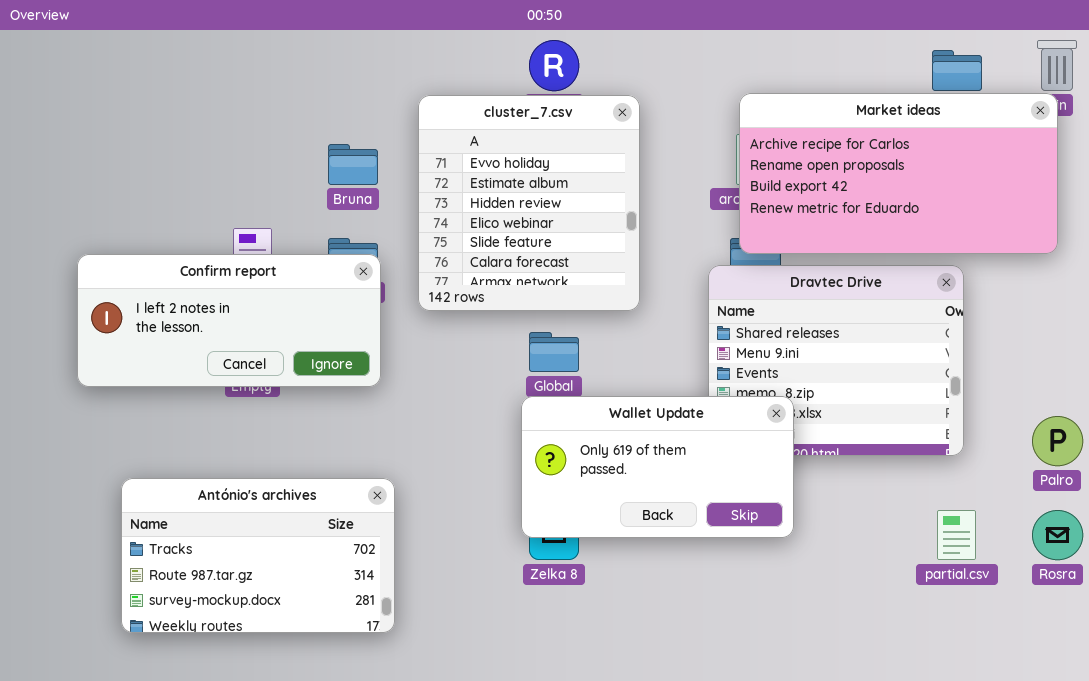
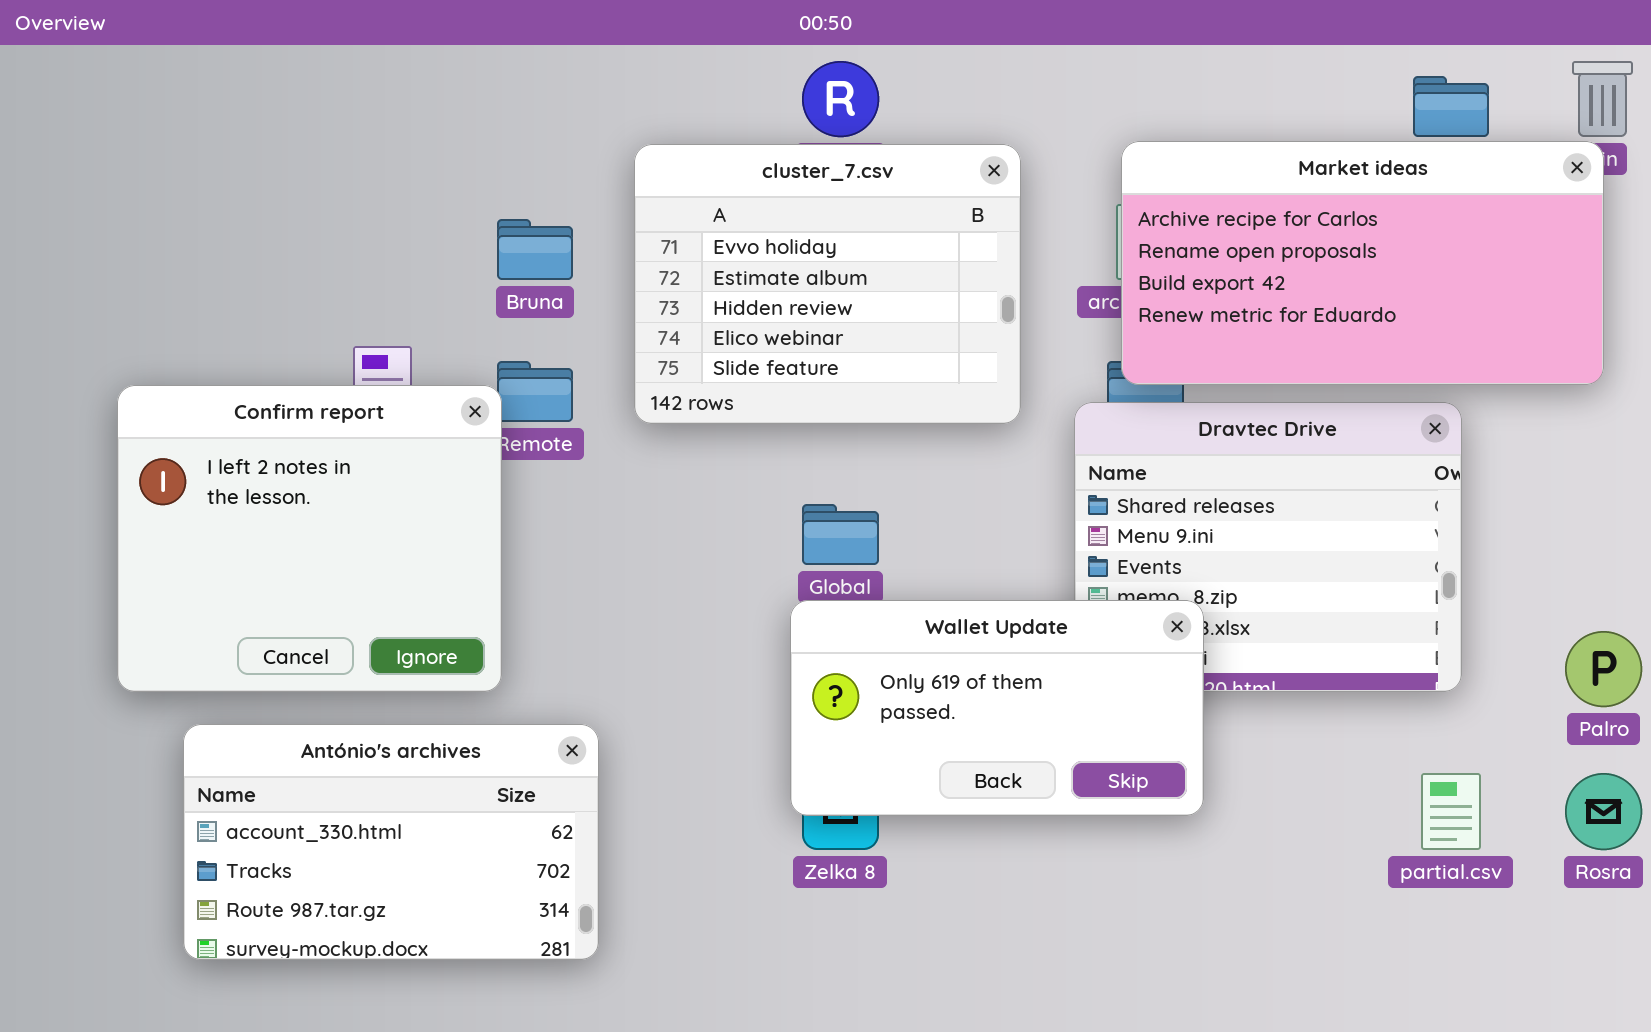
cluster_7.csv: [418,95,640,311] -> [634,144,1021,424], resized
Confirm report: [77,254,381,387] -> [117,385,502,692], resized
António's archives: [121,478,395,633] -> [183,724,599,960], scrolled up 1 row

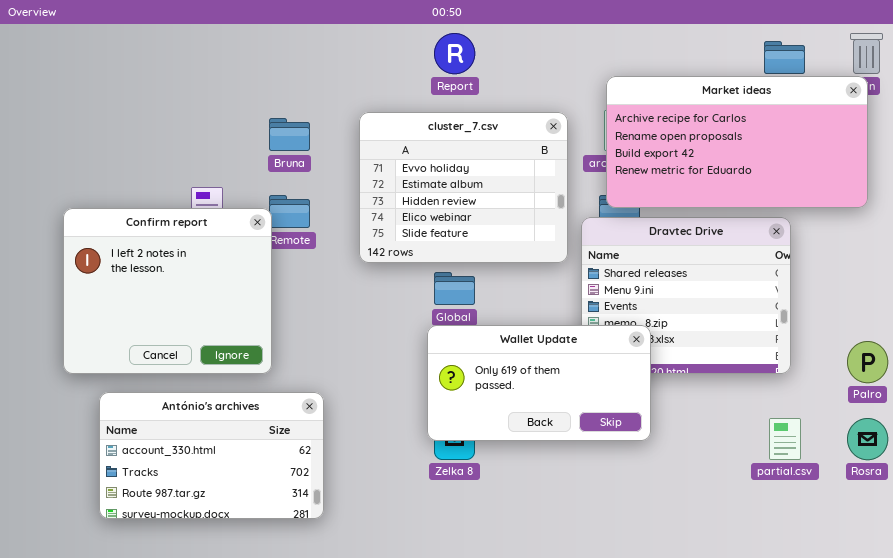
cluster_7.csv: [634,144,1021,424] -> [359,112,568,263], moved

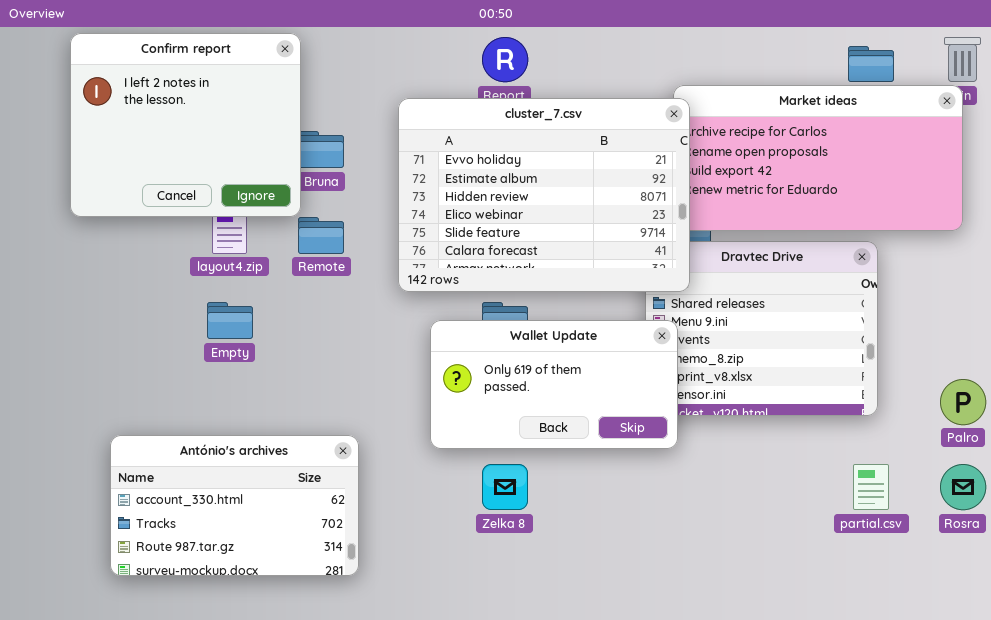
cluster_7.csv: [359,112,568,263] -> [398,98,690,292], resized
Confirm report: [63,208,272,374] -> [70,33,301,217], moved
Wallet Update: [427,325,651,441] -> [430,320,678,449], moved

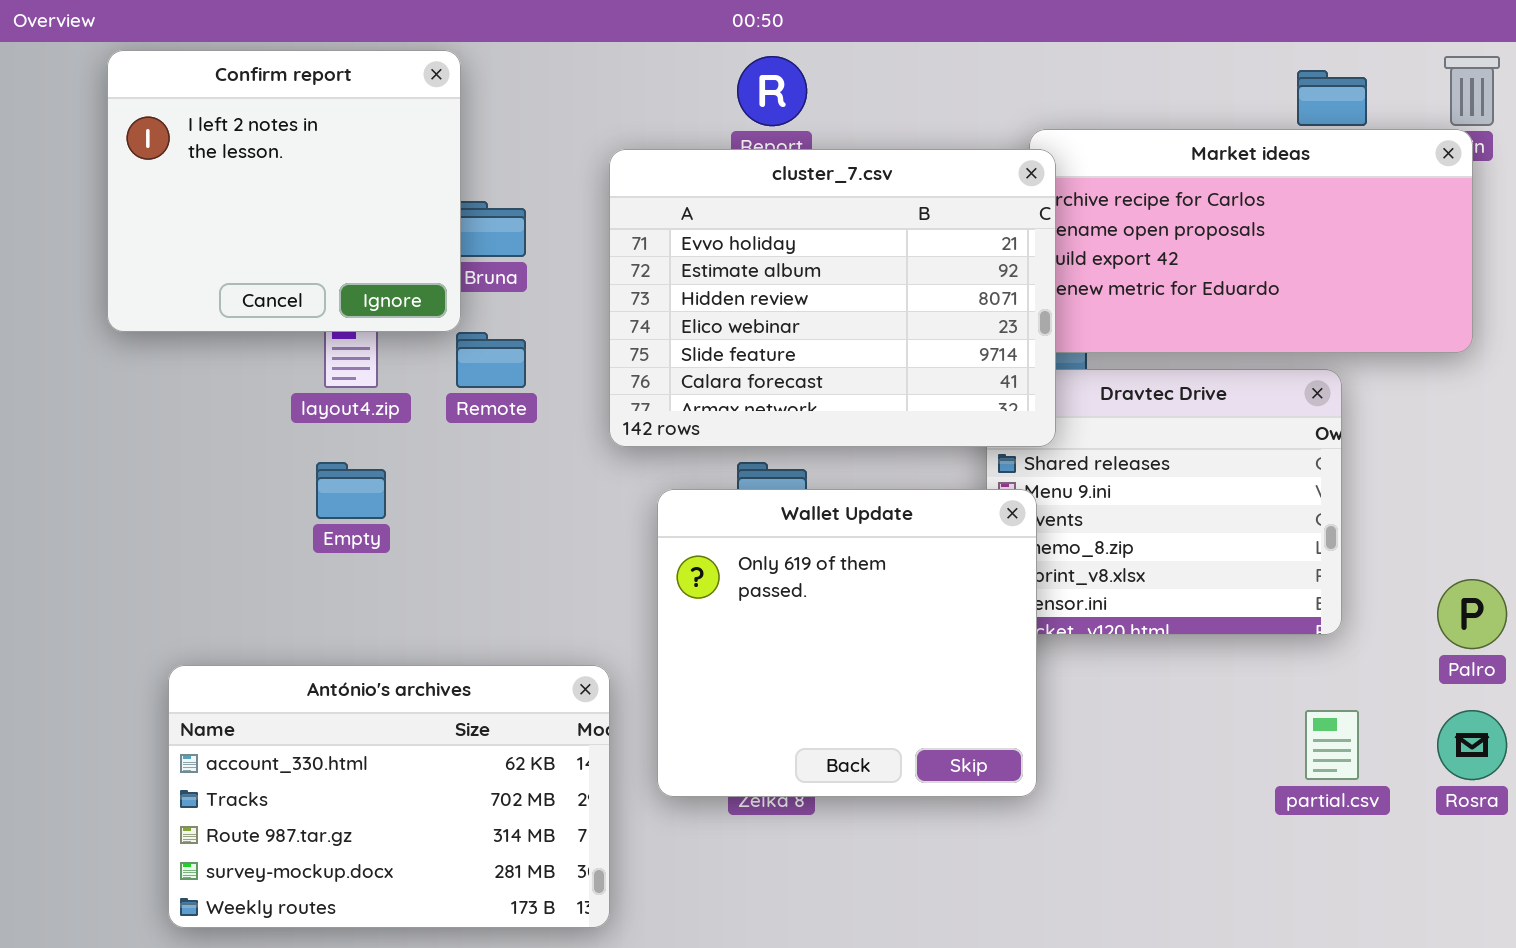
Wallet Update: [430,320,678,449] -> [657,489,1037,797], resized
António's archives: [110,435,359,576] -> [168,665,610,928], resized

